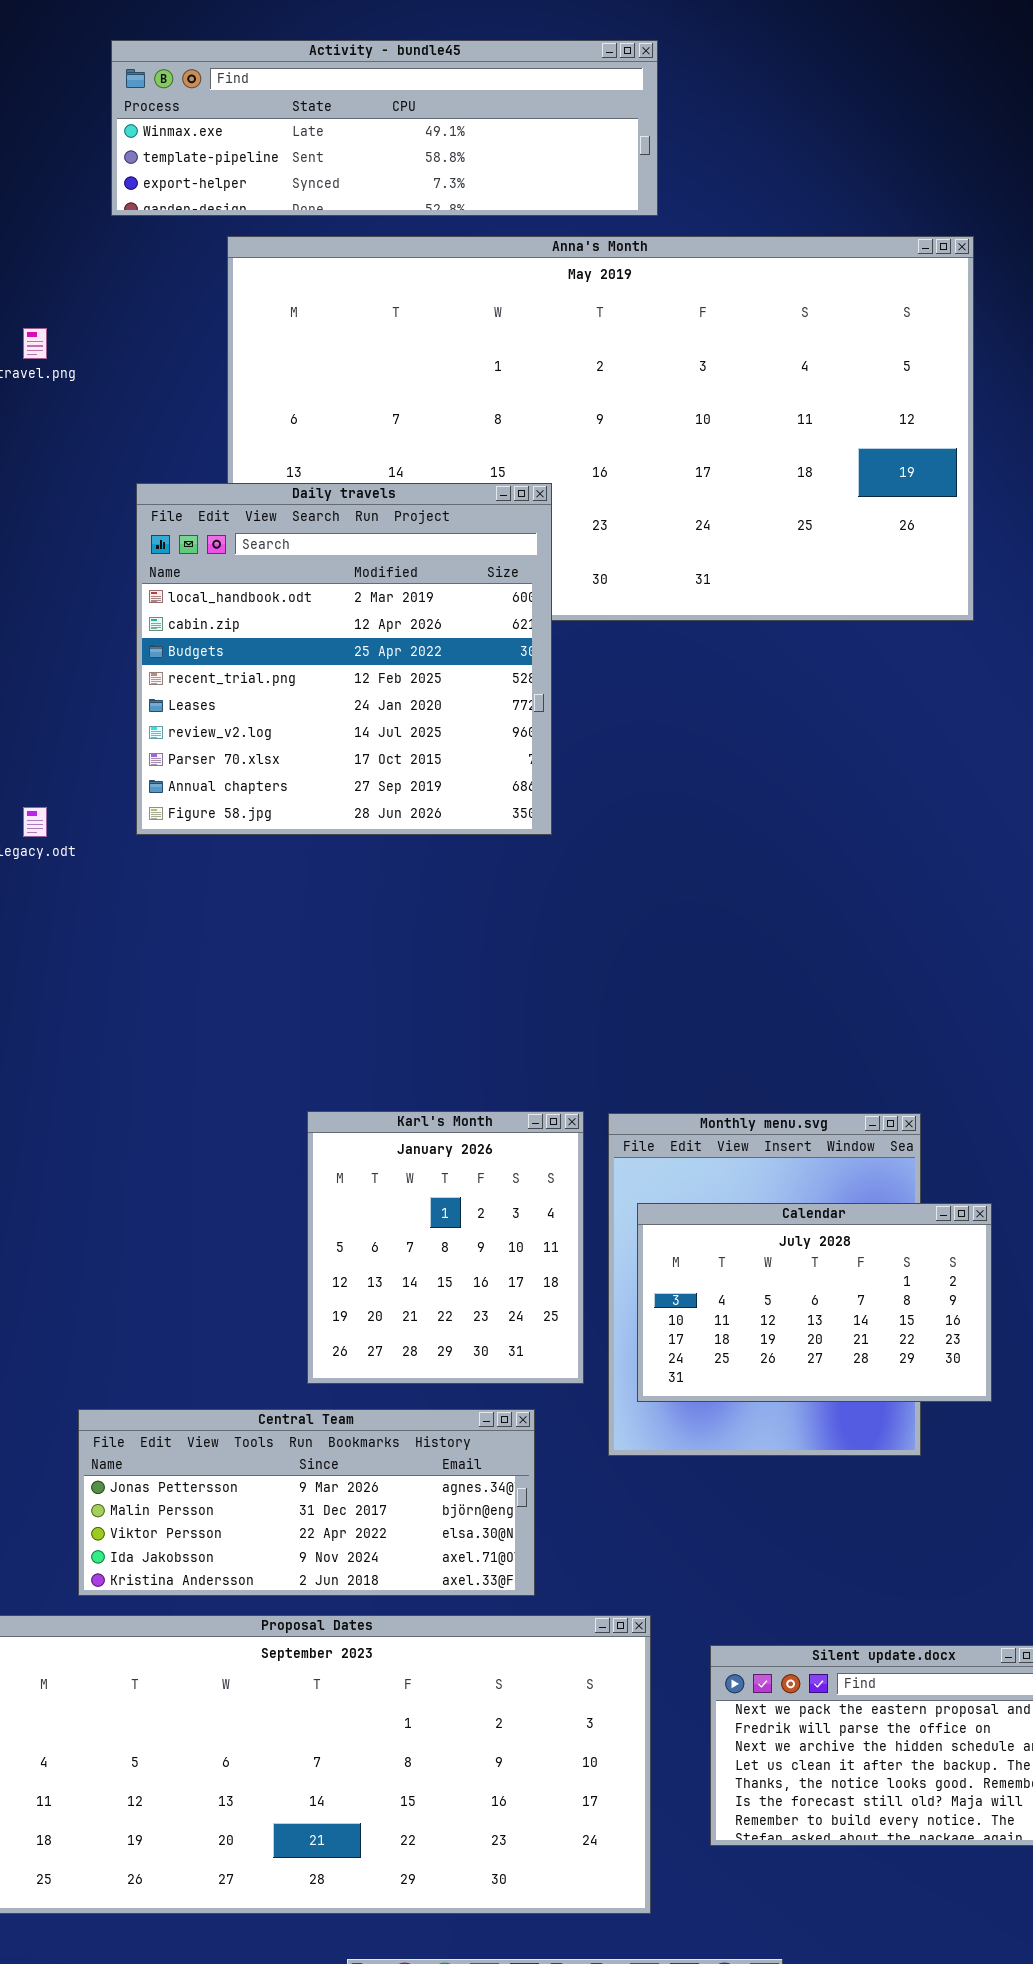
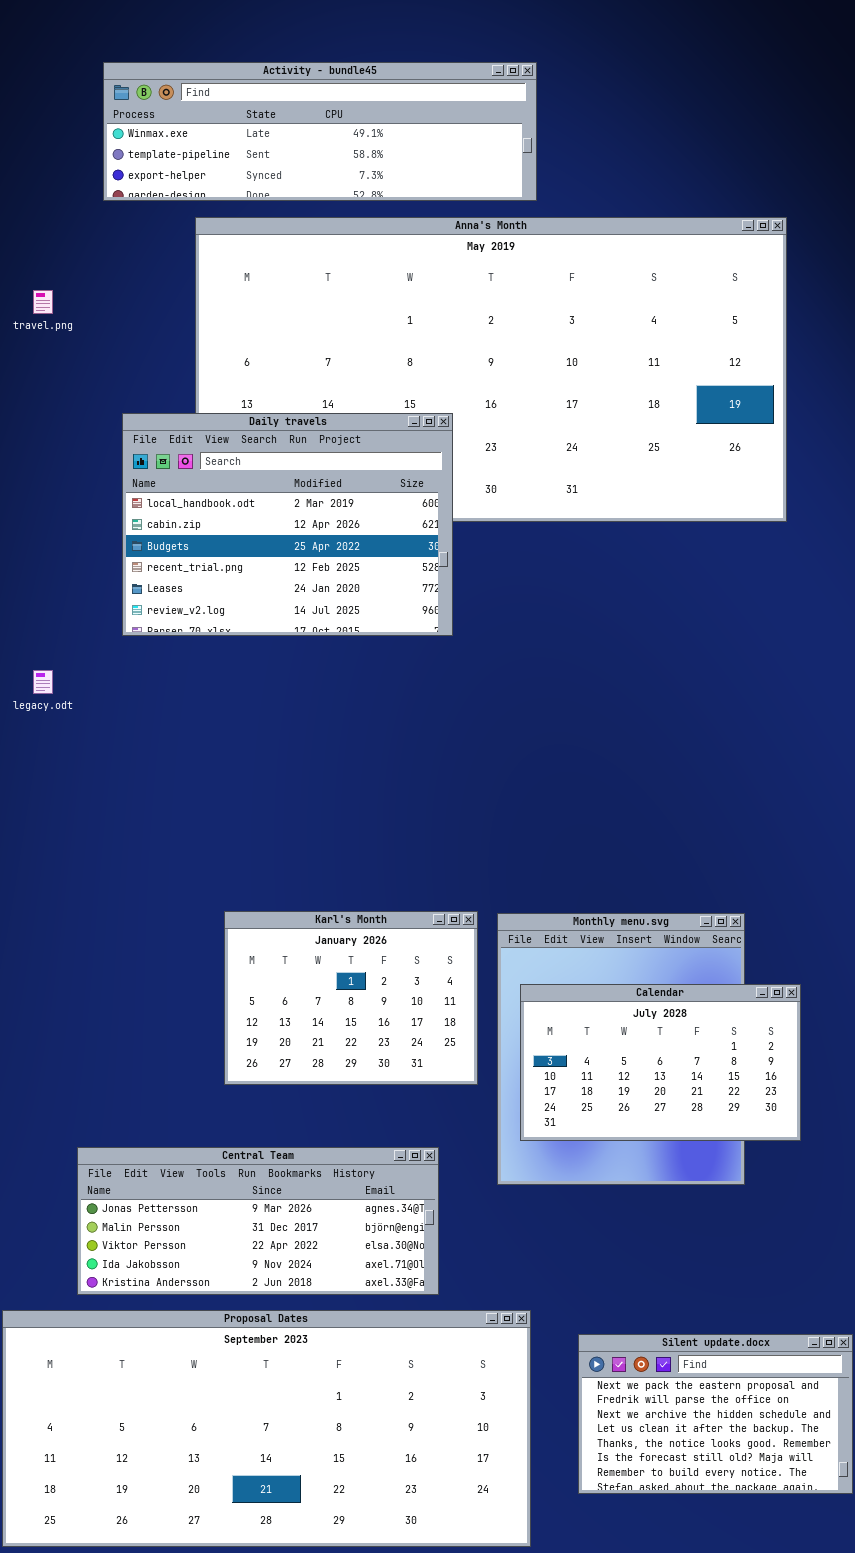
Daily travels: [136,483,552,835] -> [122,413,453,636], resized
Karl's Month: [307,1111,584,1384] -> [224,911,478,1085], resized

